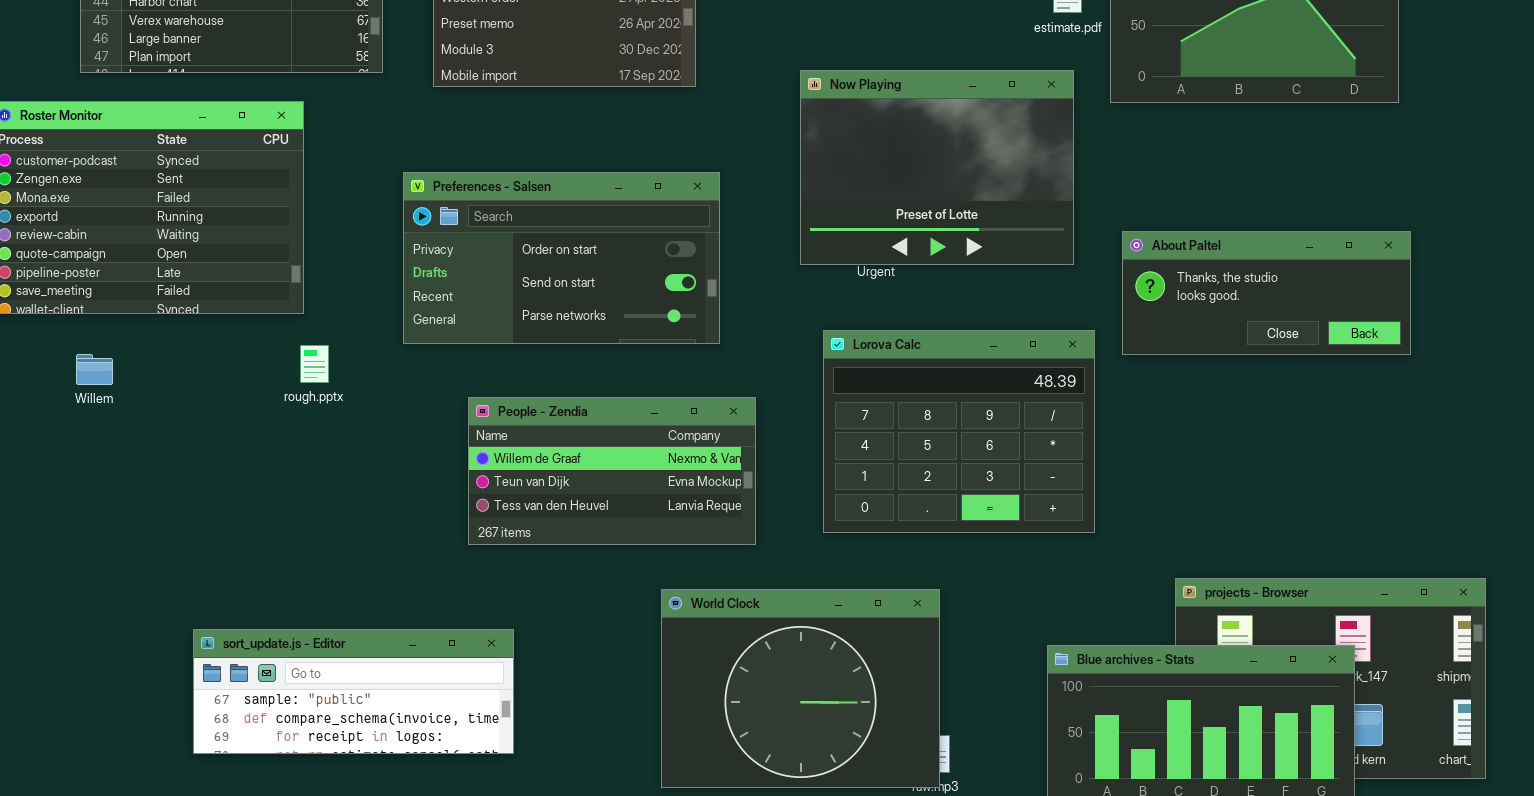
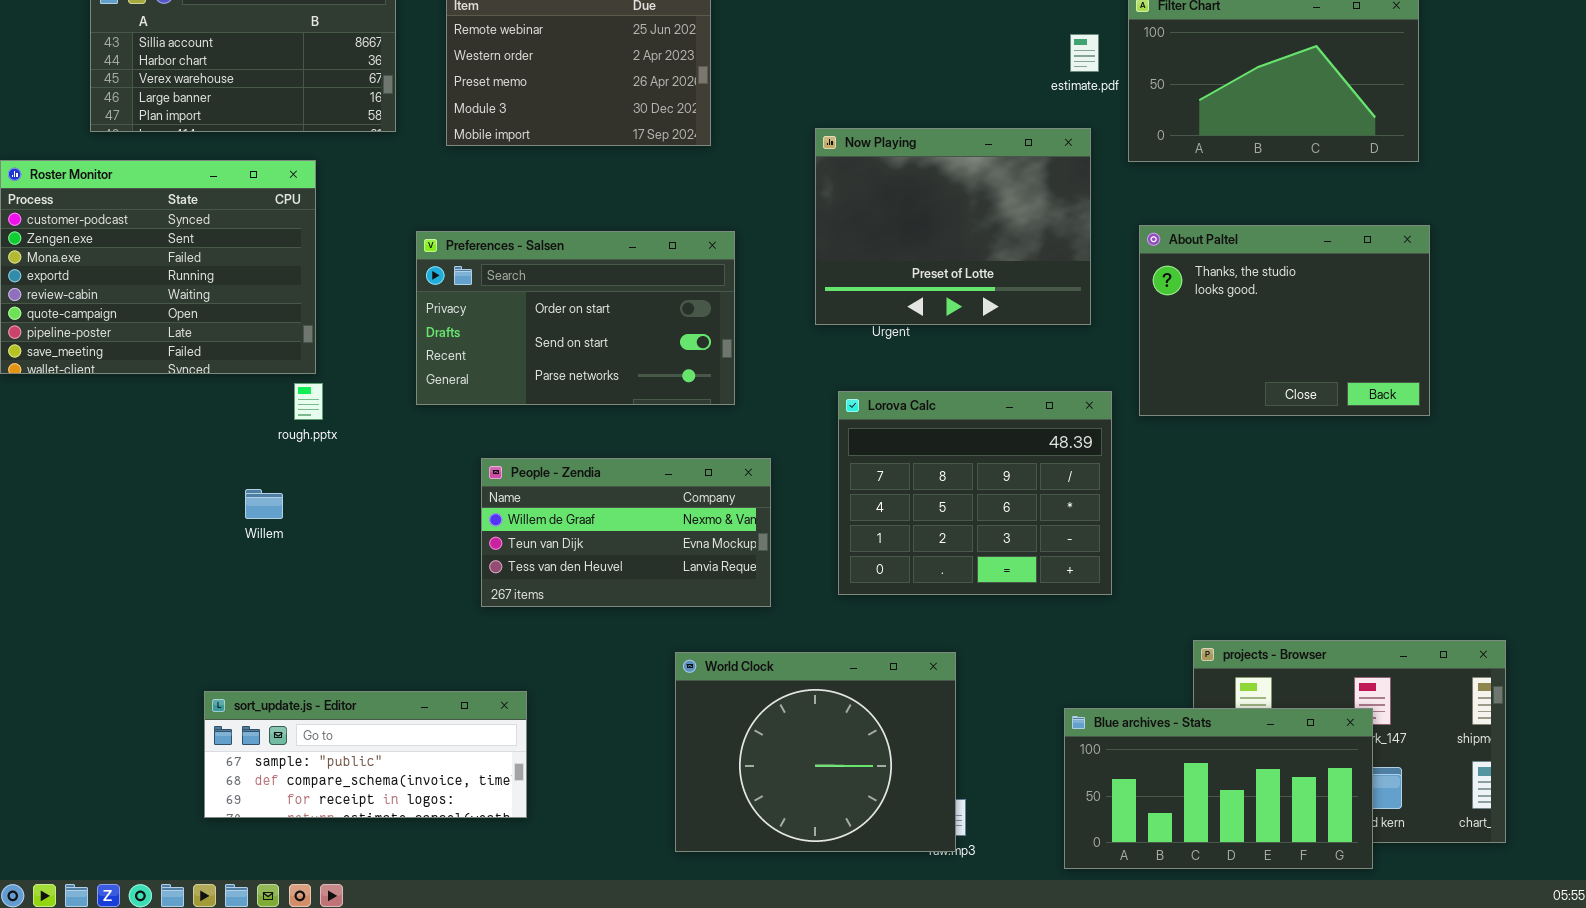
About Paltel: [1122,231,1411,355] -> [1139,225,1430,416], resized
rough.pptx: [300,345,329,383] -> [294,383,323,420], moved
Willem: [76,354,113,385] -> [245,489,283,519], moved

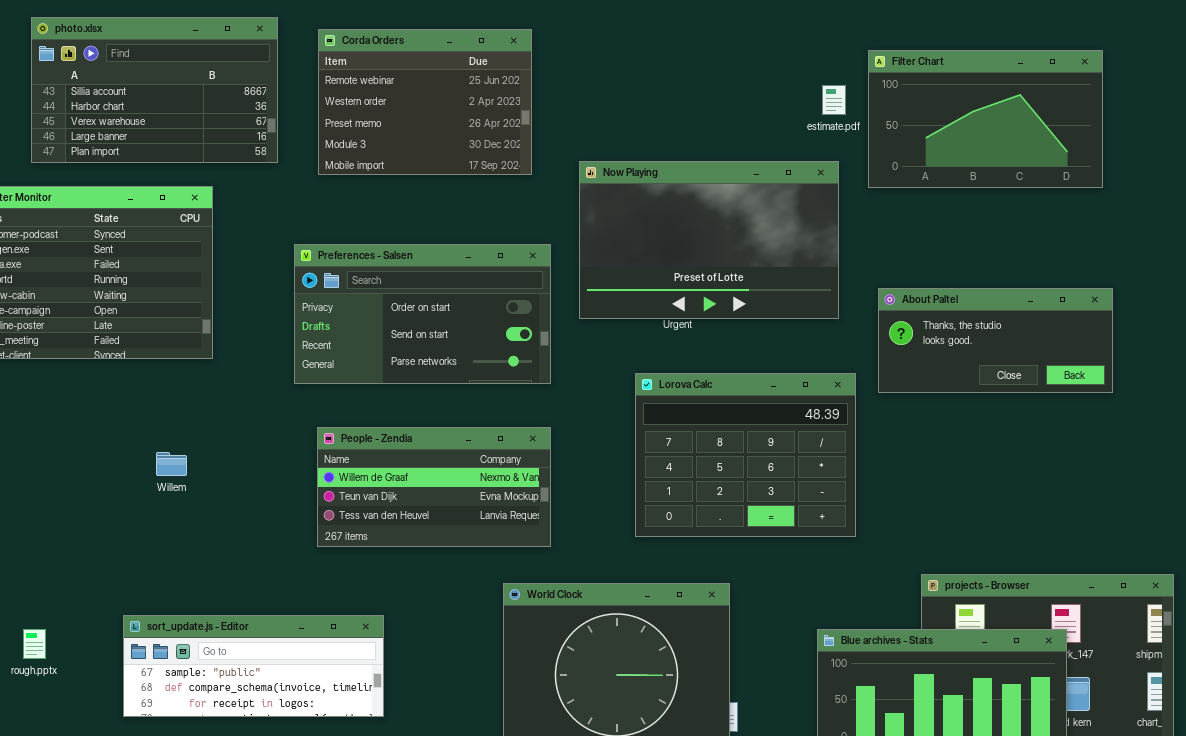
Now Playing: [815,128,1091,325] -> [579,161,839,319], resized
About Paltel: [1139,225,1430,416] -> [878,288,1113,393], resized
rough.pptx: [294,383,323,420] -> [23,629,46,659], moved
People - Zendia: [481,458,771,607] -> [317,427,551,547], moved

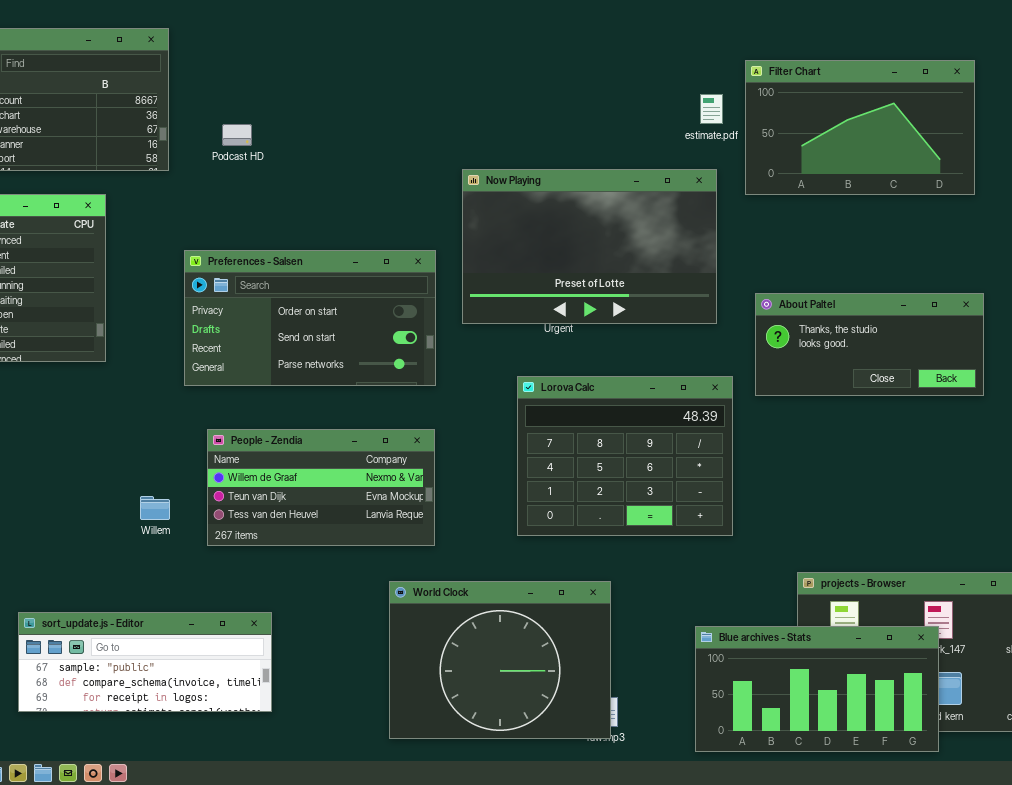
Corda Orders: [318,29,532,175] -> none, closed
Willem: [156,452,187,476] -> [140,496,170,520], moved

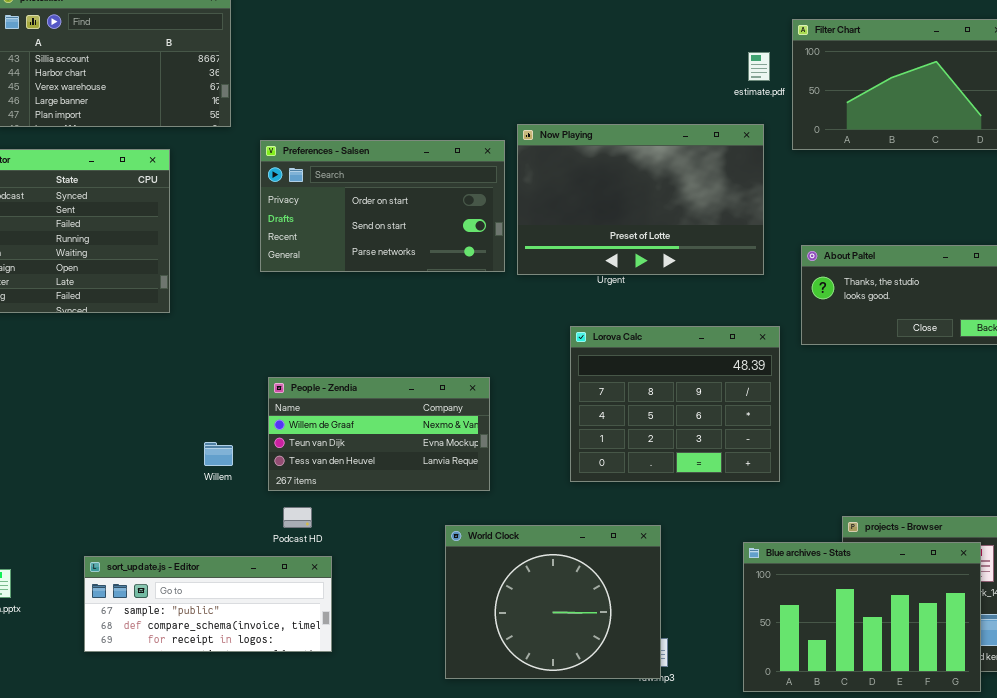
Podcast HD: [222,124,252,146] -> [283,507,312,528], moved
Preferences - Salsen: [184,250,436,386] -> [260,140,505,272], moved
Blue archives - Stats: [695,626,939,752] -> [743,542,981,692], resized

